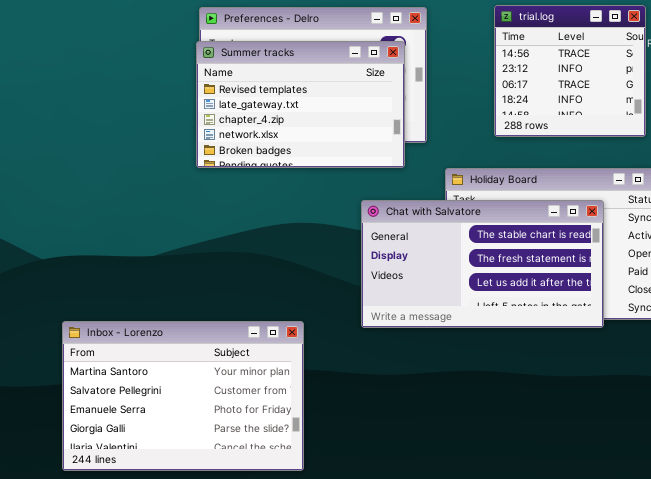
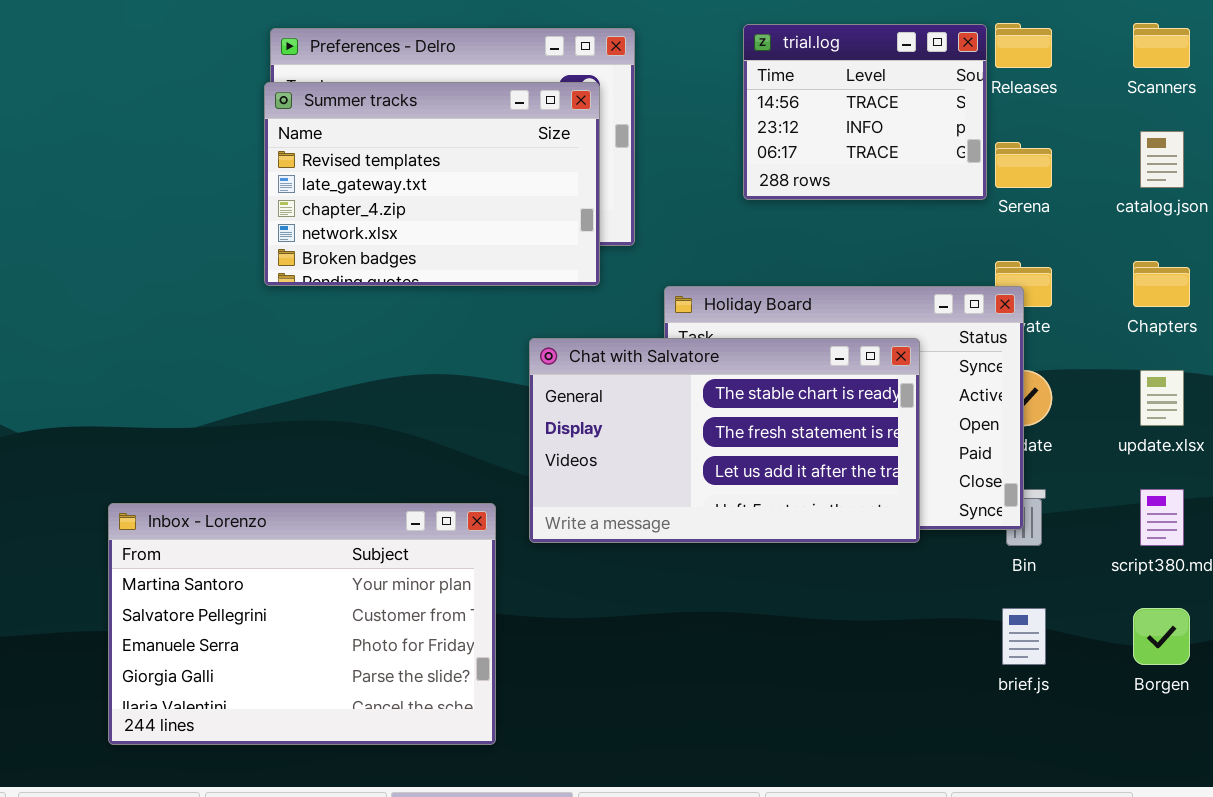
trial.log: [494,5,646,137] -> [743,24,987,200], resized
Inbox - Lorenzo: [62,321,304,471] -> [108,503,496,745], moved

